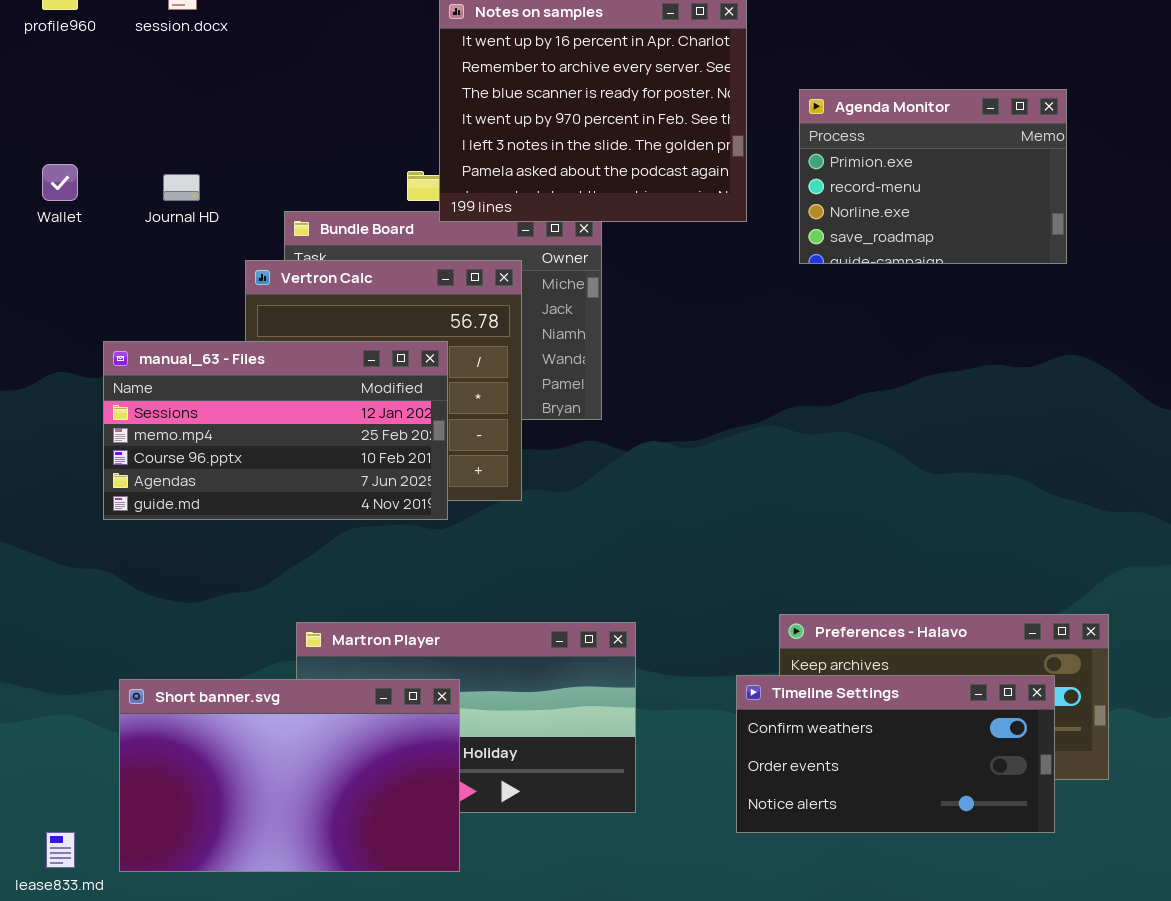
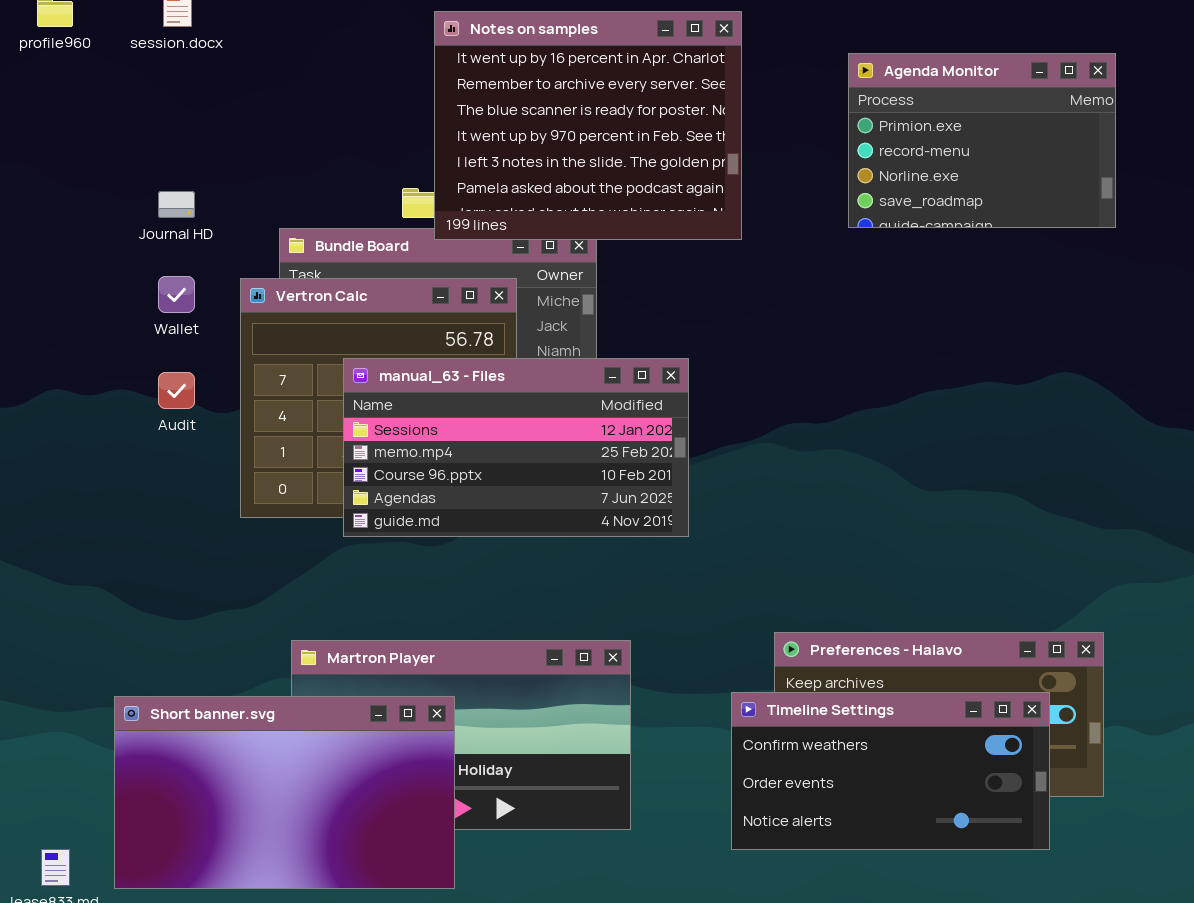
Agenda Monitor: [799,89,1067,264] -> [848,53,1116,228], moved
Wallet: [42,164,78,201] -> [158,276,195,313], moved
manual_63 - Files: [103,341,448,520] -> [343,358,689,537], moved

